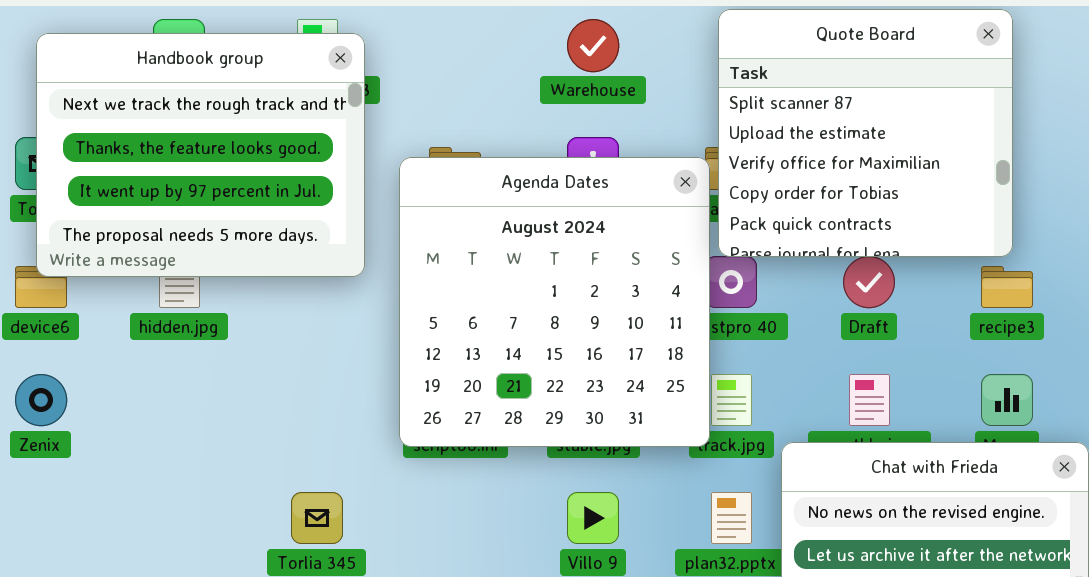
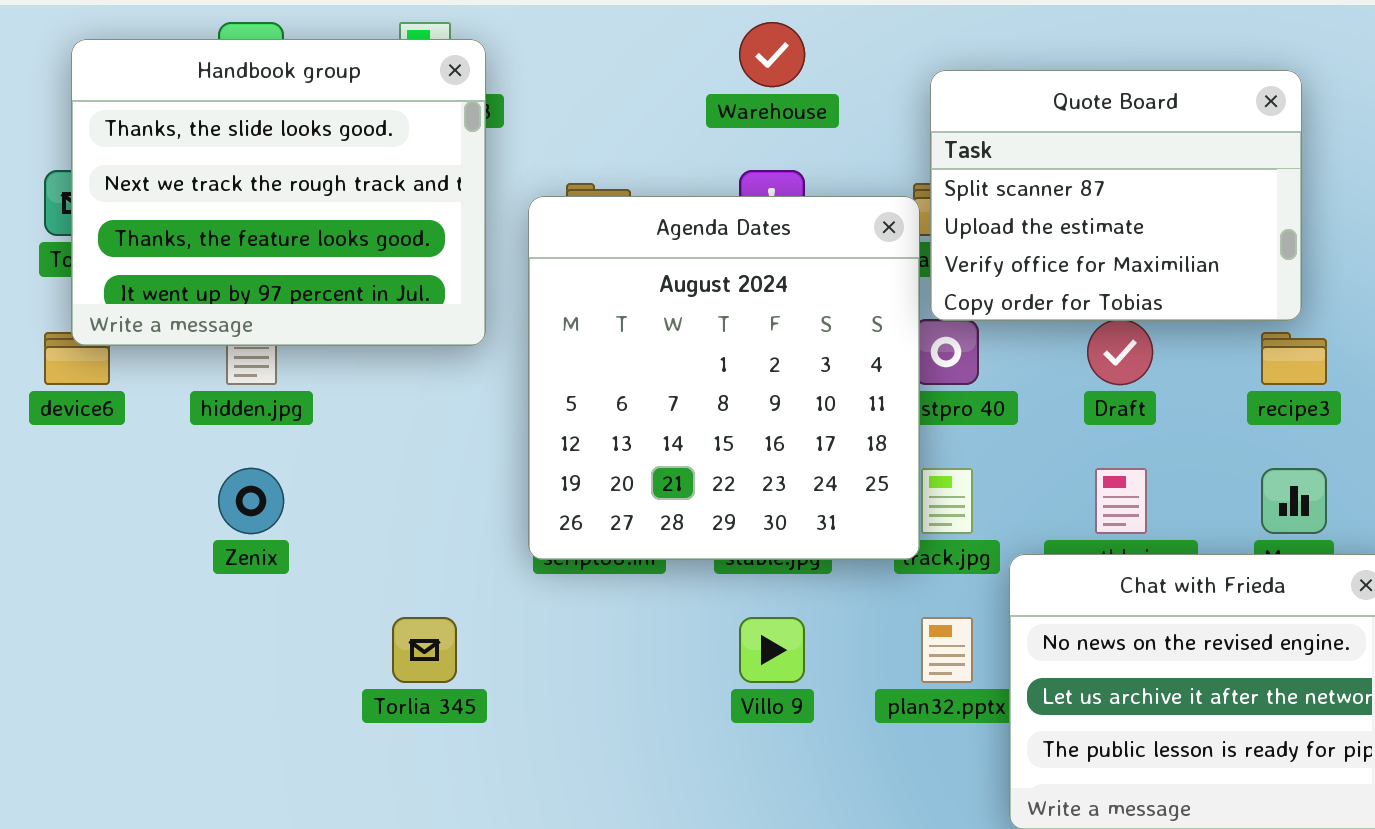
Quote Board: [718,9,1013,257] -> [930,70,1302,321], resized
Handbook group: [36,33,365,277] -> [71,39,486,346], scrolled up 1 row
Zenix: [15,374,67,426] -> [218,468,284,534], moved

